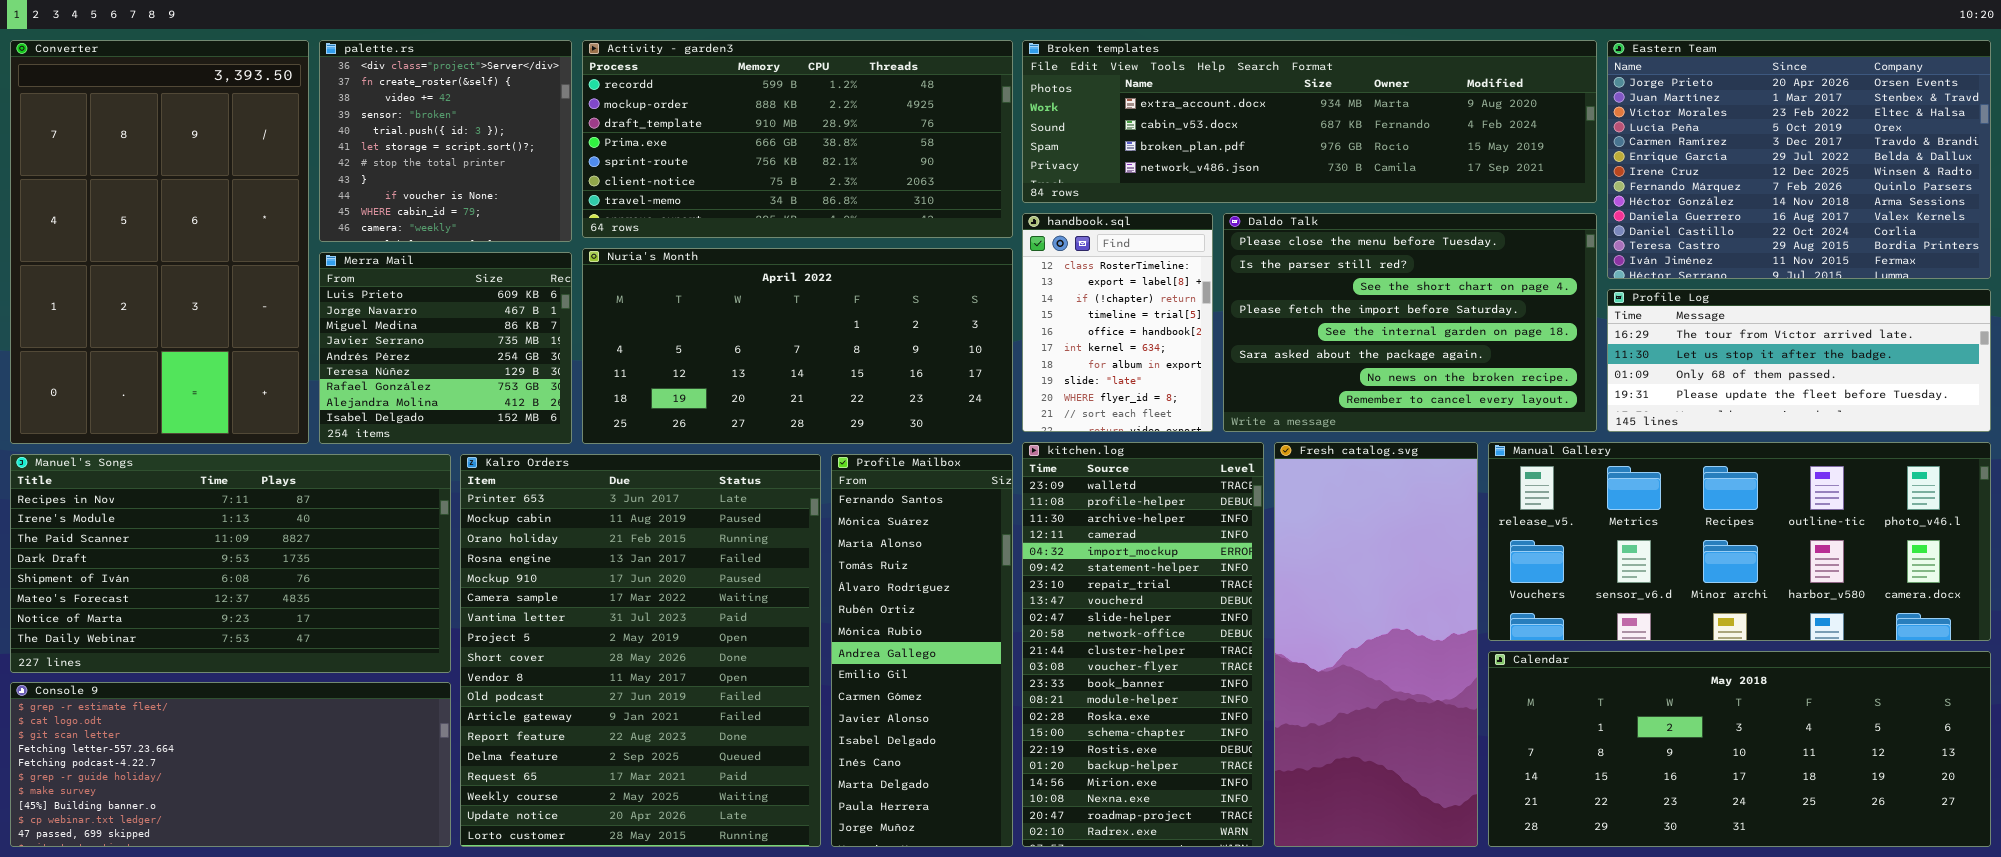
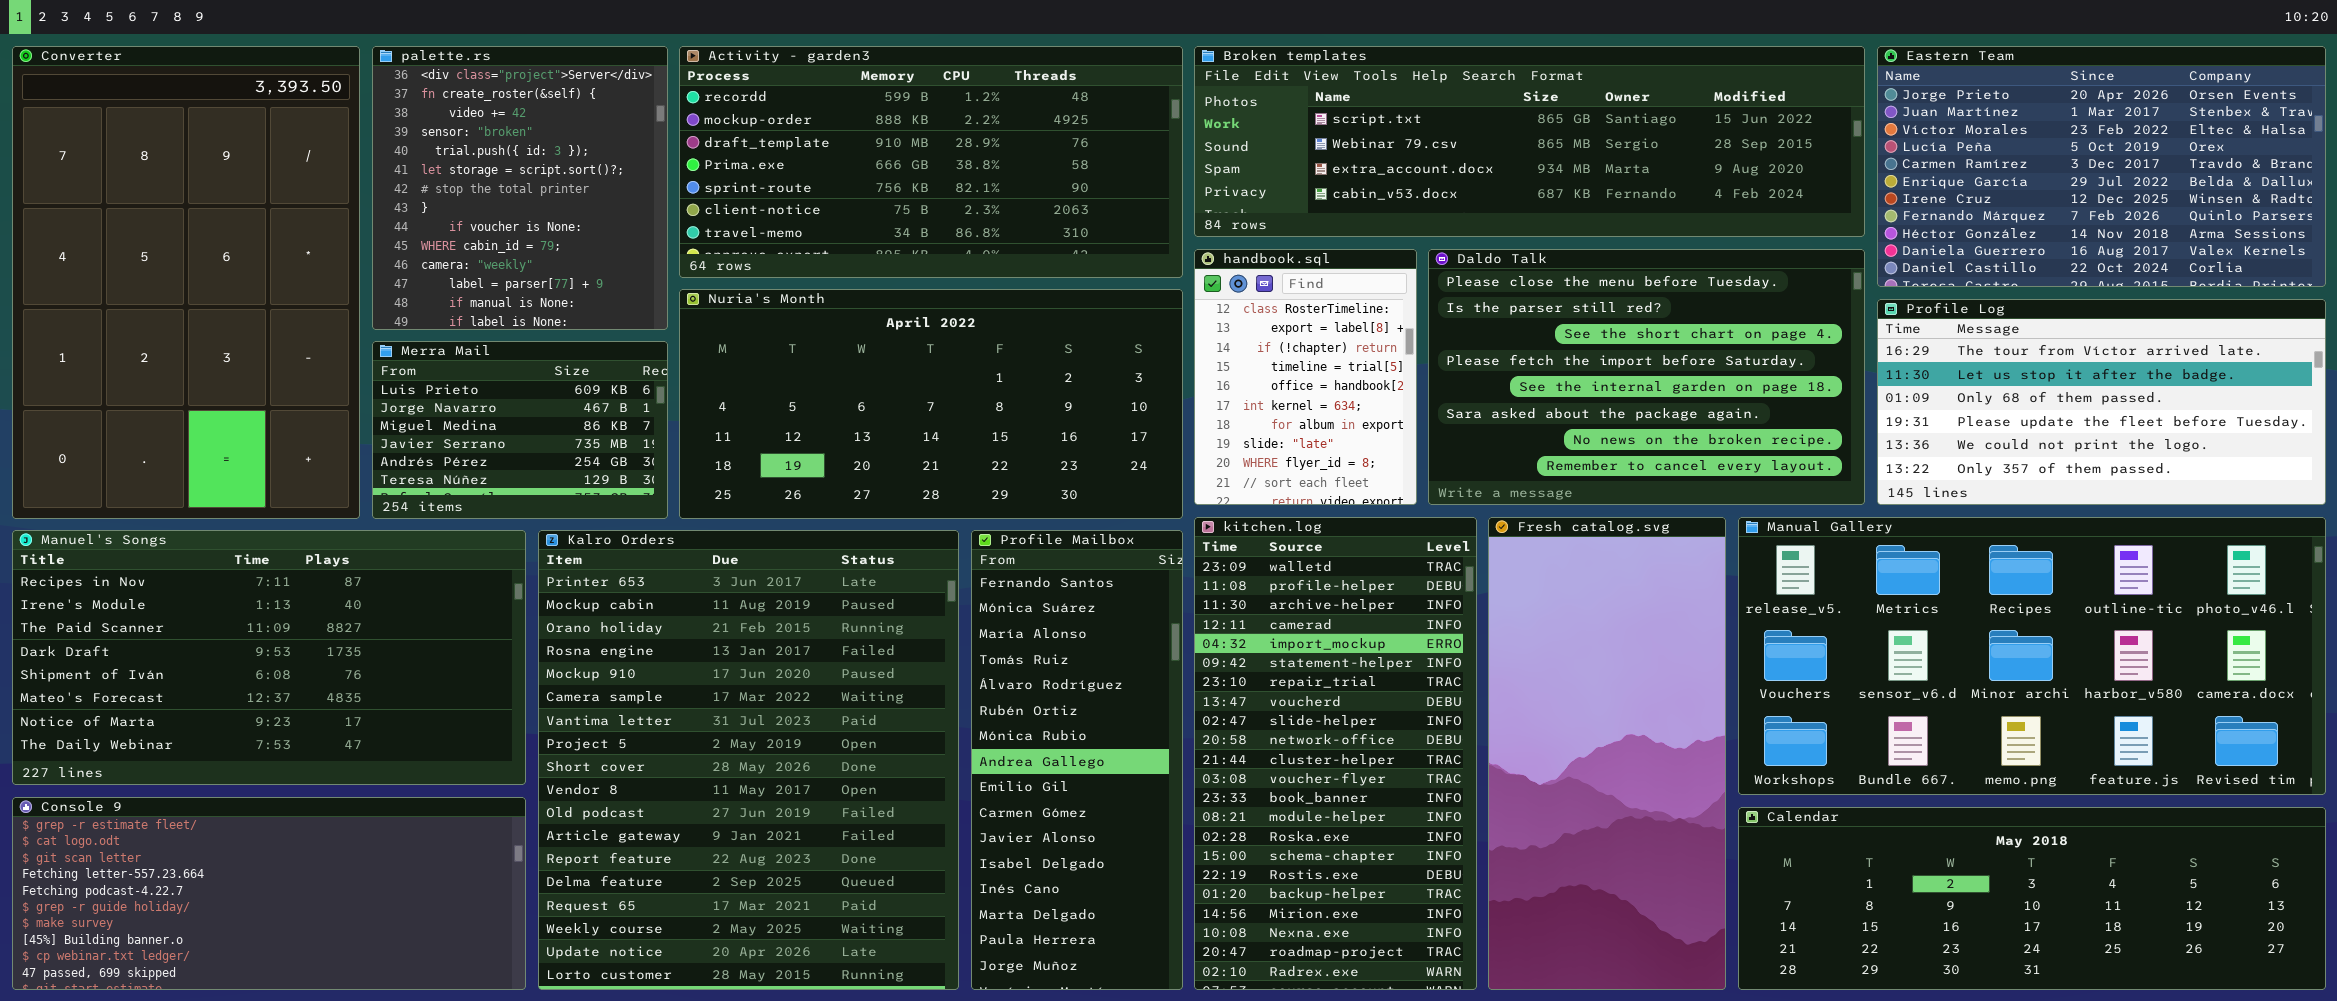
palette.rs: [319,40,572,242] -> [372,46,668,330], resized
Broken templates: [1022,40,1597,203] -> [1194,46,1865,237], scrolled up 2 rows
Eastern Team: [1607,40,1991,279] -> [1877,46,2326,287], resized
Merra Mail: [319,252,572,444] -> [372,341,668,519], resized
Profile Log: [1607,289,1991,432] -> [1877,299,2326,505], resized
Manual Gallery: [1488,442,1991,641] -> [1738,517,2326,795], resized
Calendar: [1488,651,1991,847] -> [1738,807,2326,990], resized

